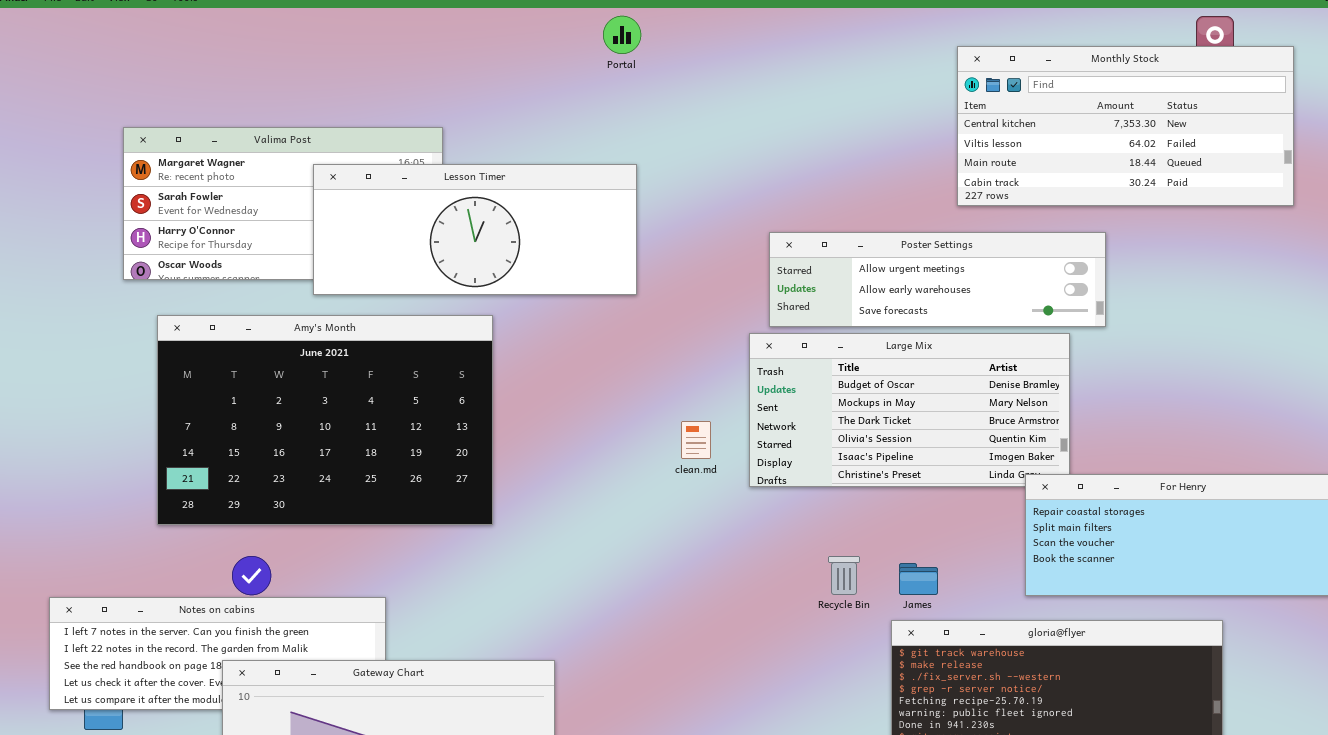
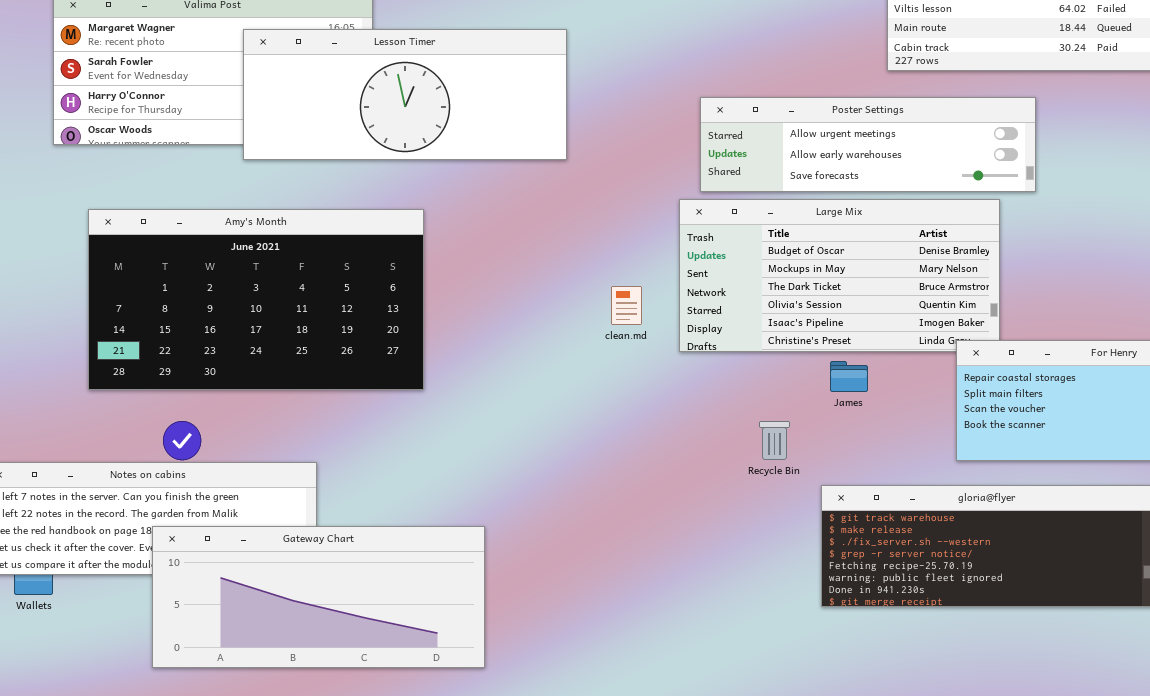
Amy's Month: [157,315,493,525] -> [88,209,424,390], resized
James: [899,563,938,595] -> [830,361,868,392], moved

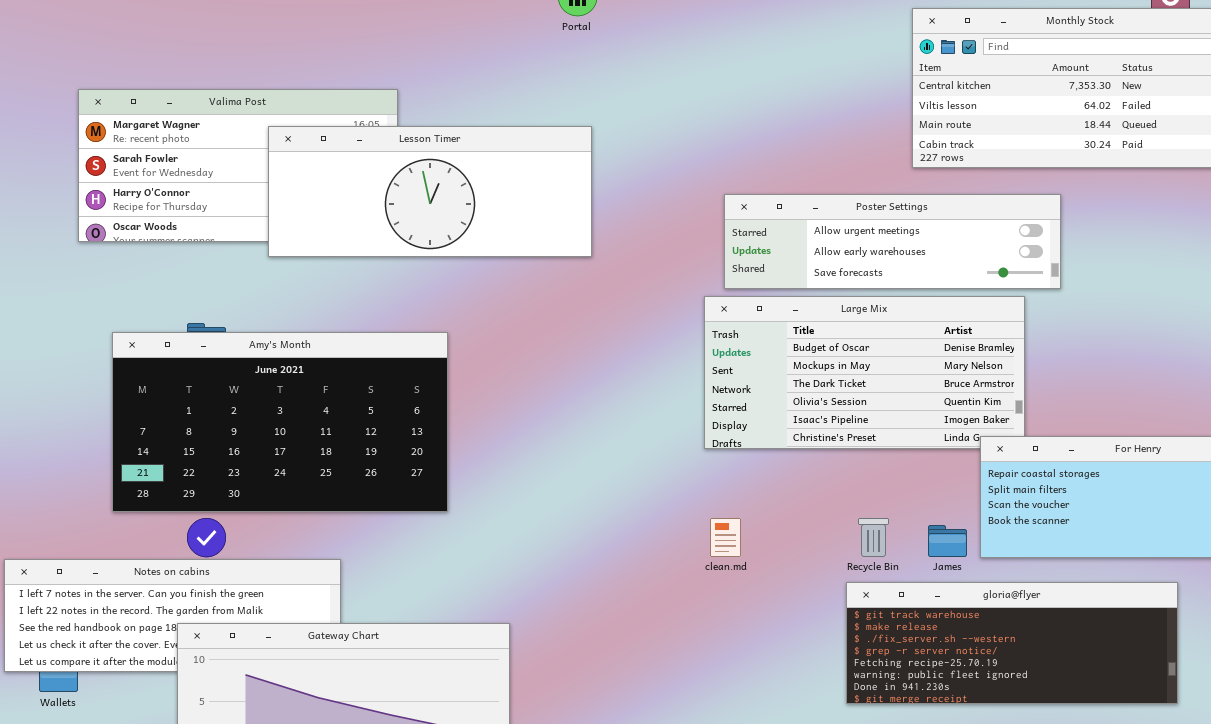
Amy's Month: [88,209,424,390] -> [112,332,448,512], moved
clean.md: [611,286,642,325] -> [710,518,741,557], moved
James: [830,361,868,392] -> [928,525,967,557], moved
Recycle Bin: [759,421,790,460] -> [858,518,889,557], moved

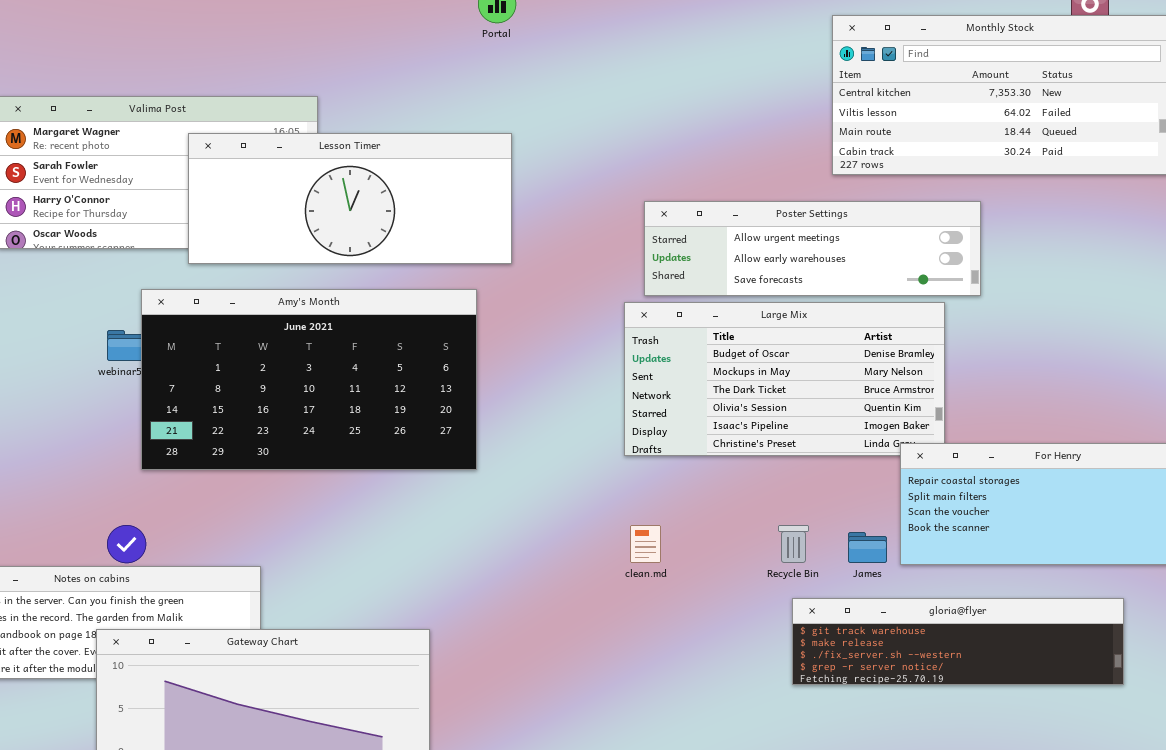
Amy's Month: [112,332,448,512] -> [141,289,477,470], moved
gloria@flyer: [846,582,1178,704] -> [792,598,1124,685], moved, resized

